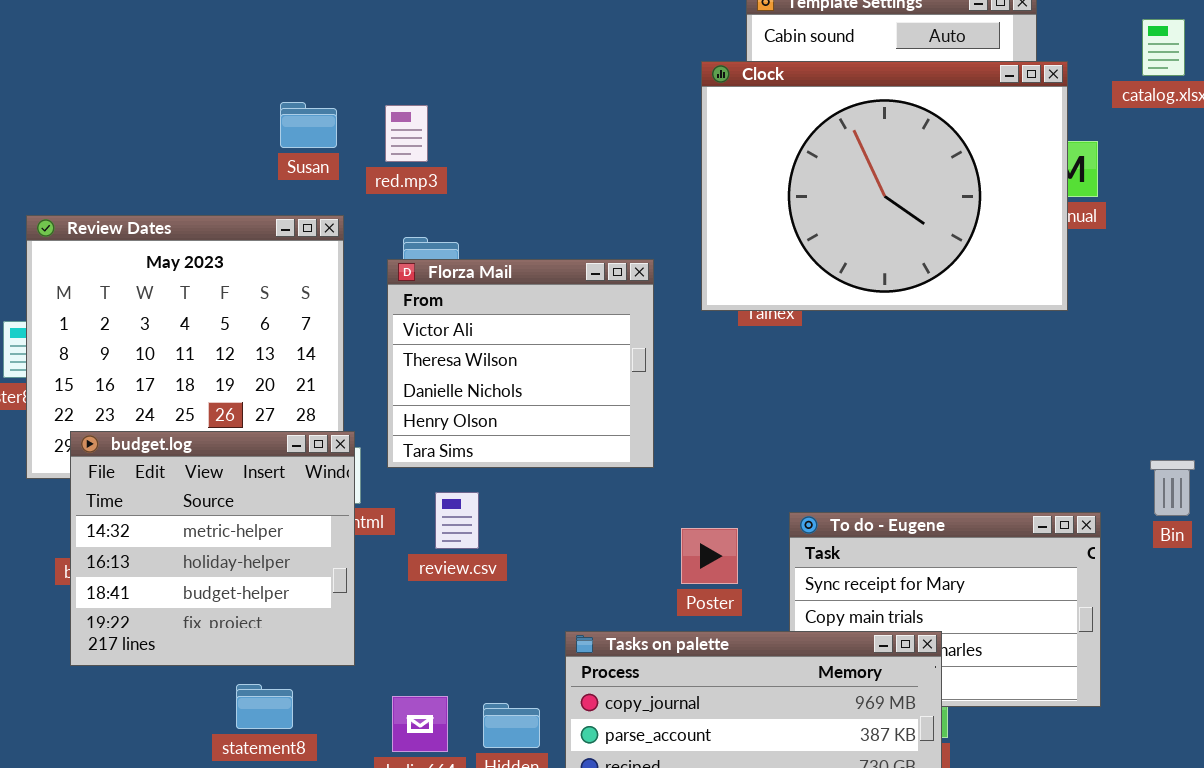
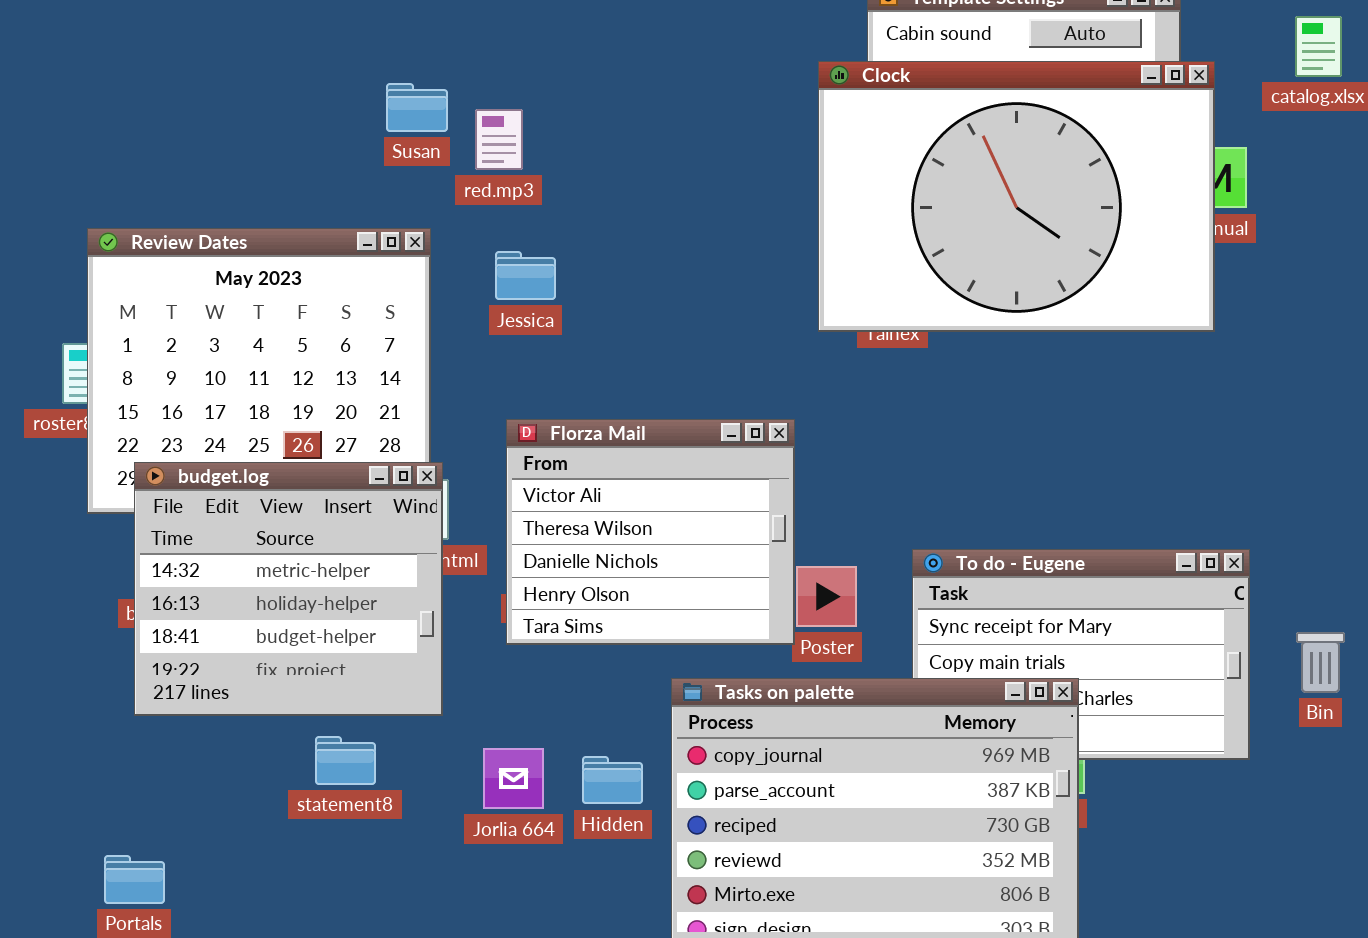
Susan: [280,102,337,148] -> [386,83,448,132], moved
Florza Mail: [387,259,654,468] -> [506,419,795,645], moved
Bin: [1150,460,1195,516] -> [1296,632,1345,693], moved

